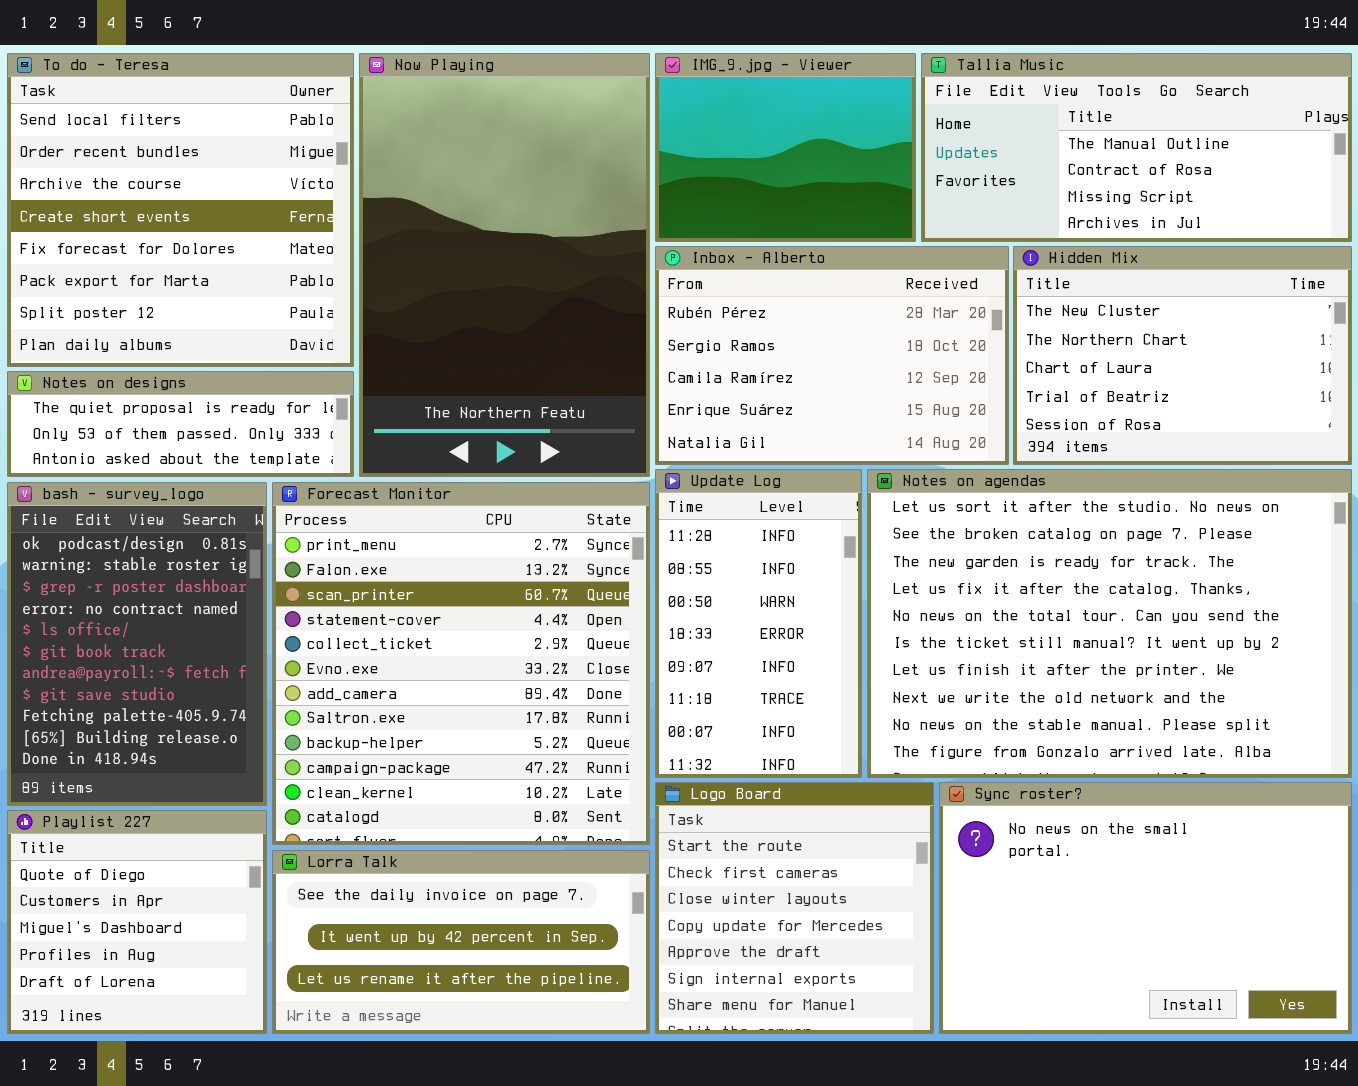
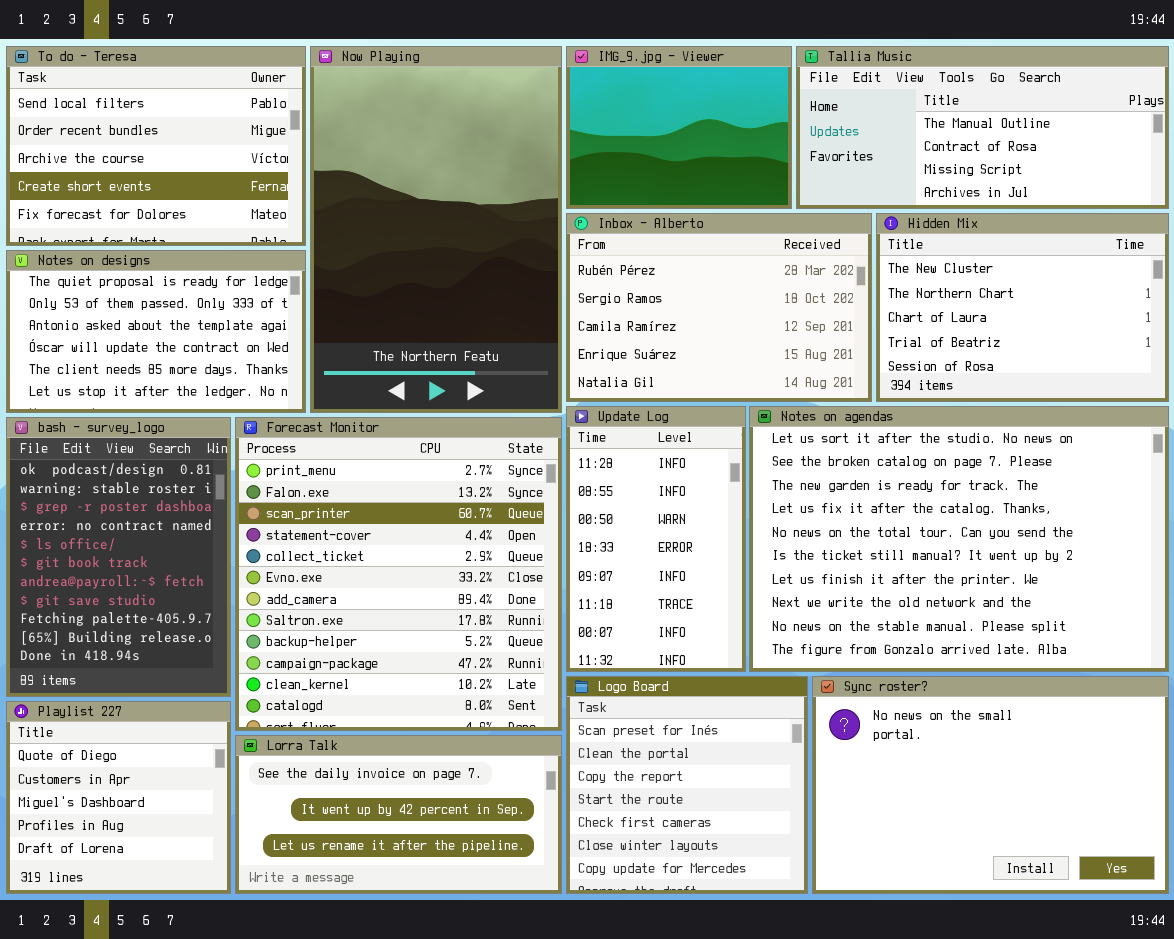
To do - Teresa: [7,53,354,367] -> [6,46,306,246], resized
Notes on designs: [7,371,354,477] -> [6,250,306,413], resized
Logo Board: [655,782,934,1034] -> [566,676,808,894], scrolled up 3 rows

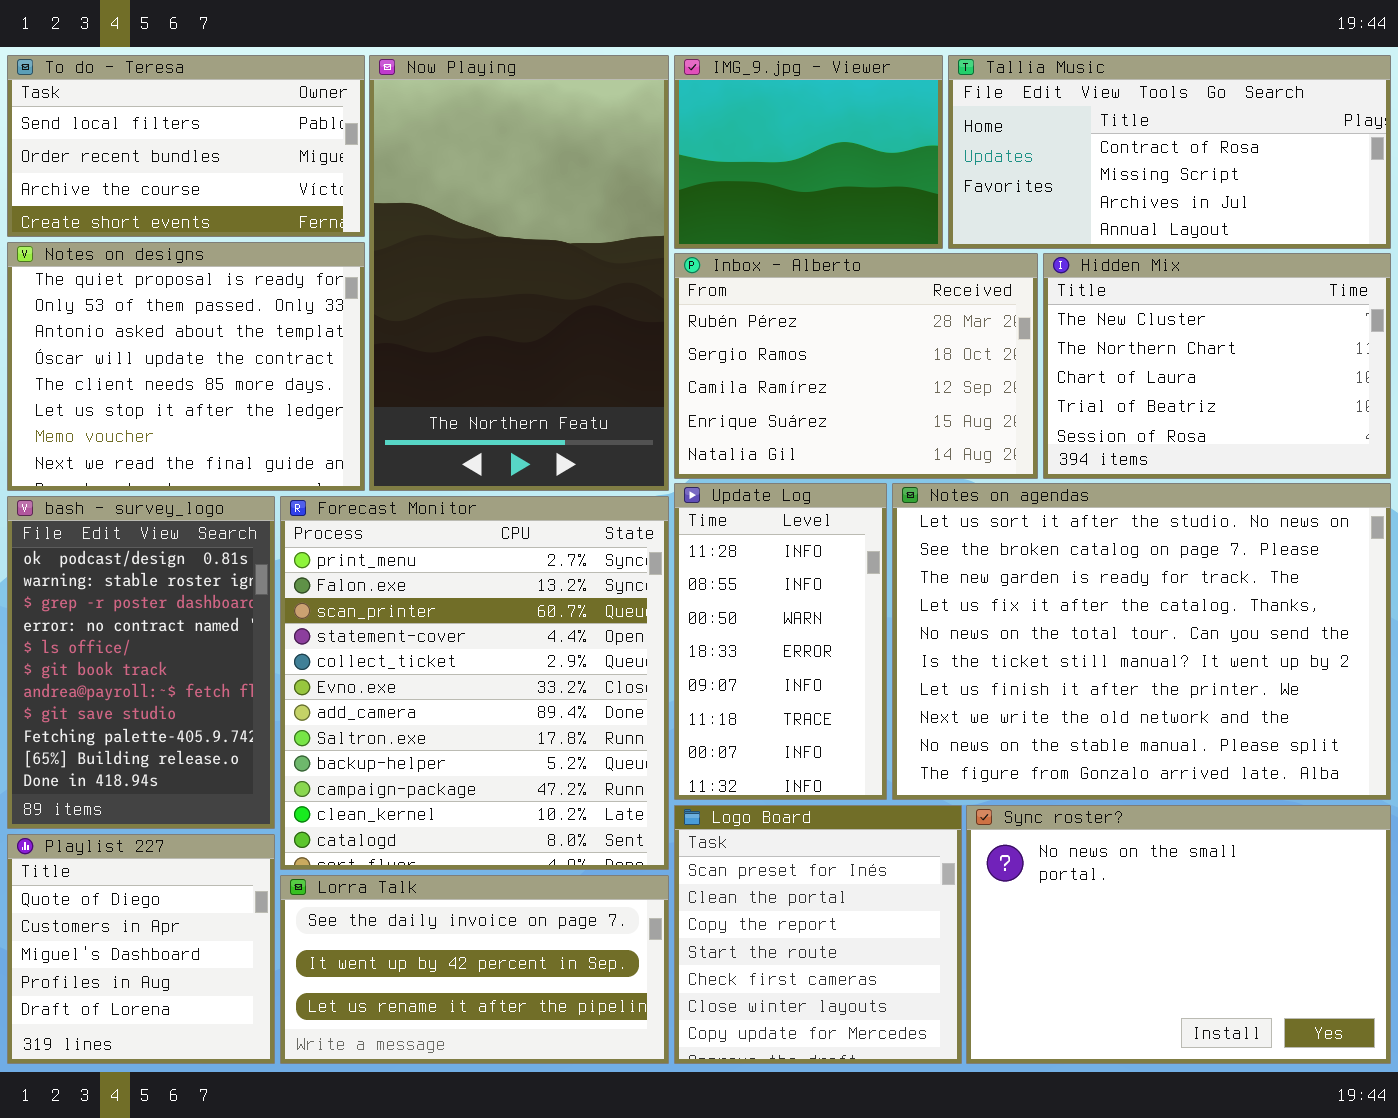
To do - Teresa: [6,46,306,246] -> [7,55,365,237], resized
Tallia Music: [796,46,1169,209] -> [948,55,1391,249], scrolled down 1 row
Notes on designs: [6,250,306,413] -> [7,242,365,491], resized

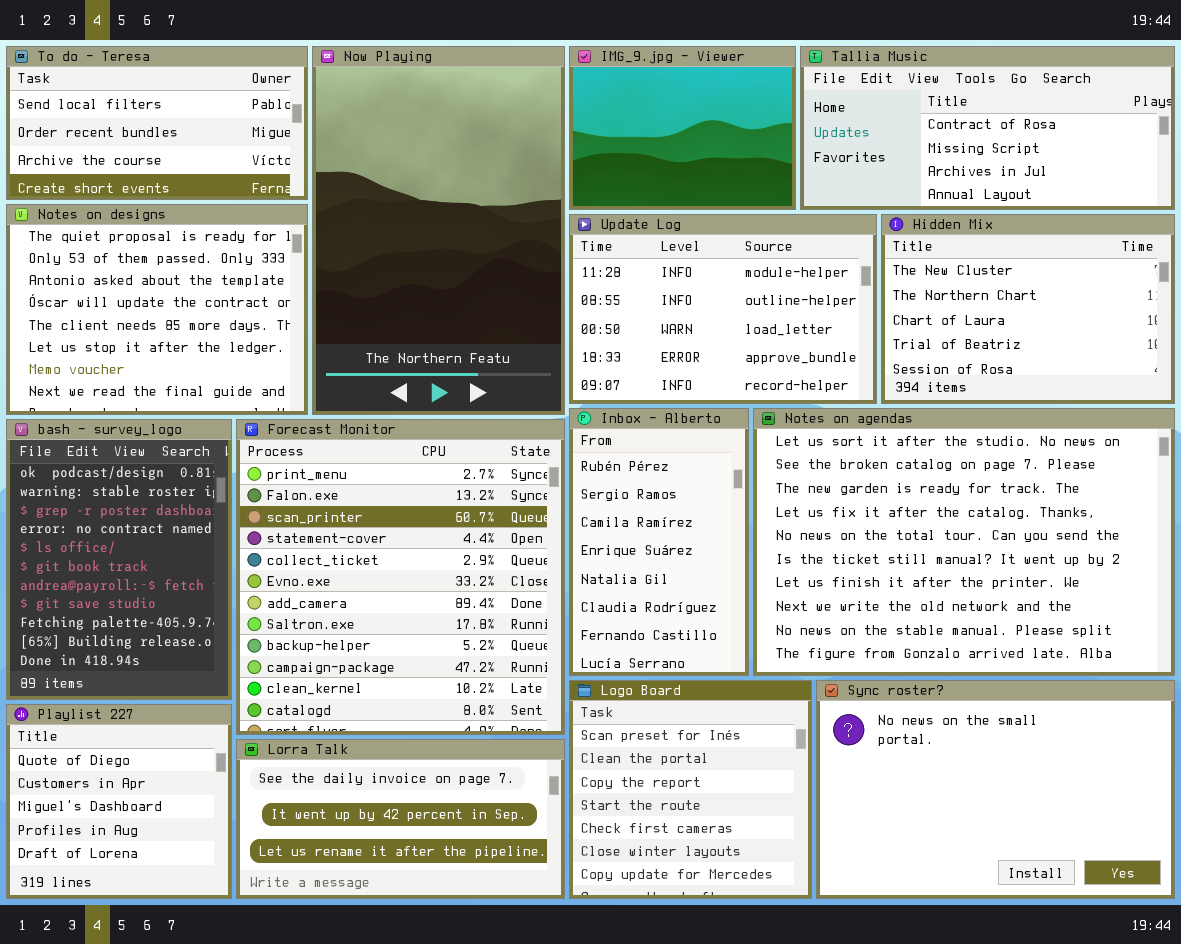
Inbox - Alberto: [674,253,1038,479] -> [569,408,749,676], moved, resized
Update Log: [674,483,887,800] -> [569,214,877,404], moved, resized

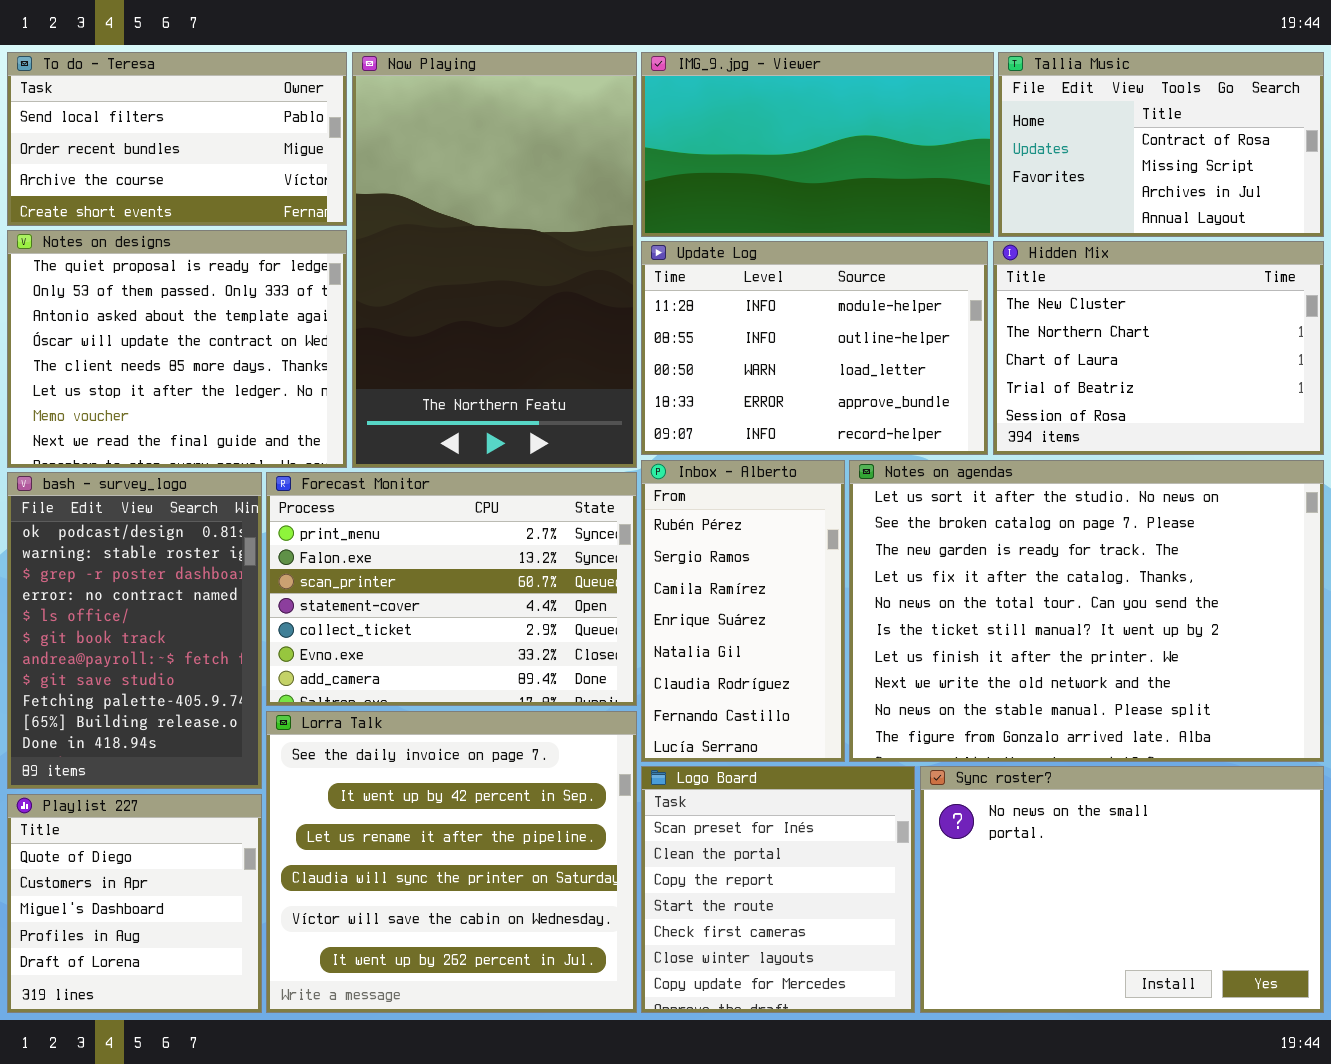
IMG_9.jpg - Viewer: [569,46,796,210] -> [641,52,994,237], resized
Tallia Music: [800,46,1175,210] -> [998,52,1324,237], resized
Forecast Monitor: [236,419,565,735] -> [266,472,637,706], resized
Lorra Talk: [236,739,565,899] -> [266,711,637,1013], resized

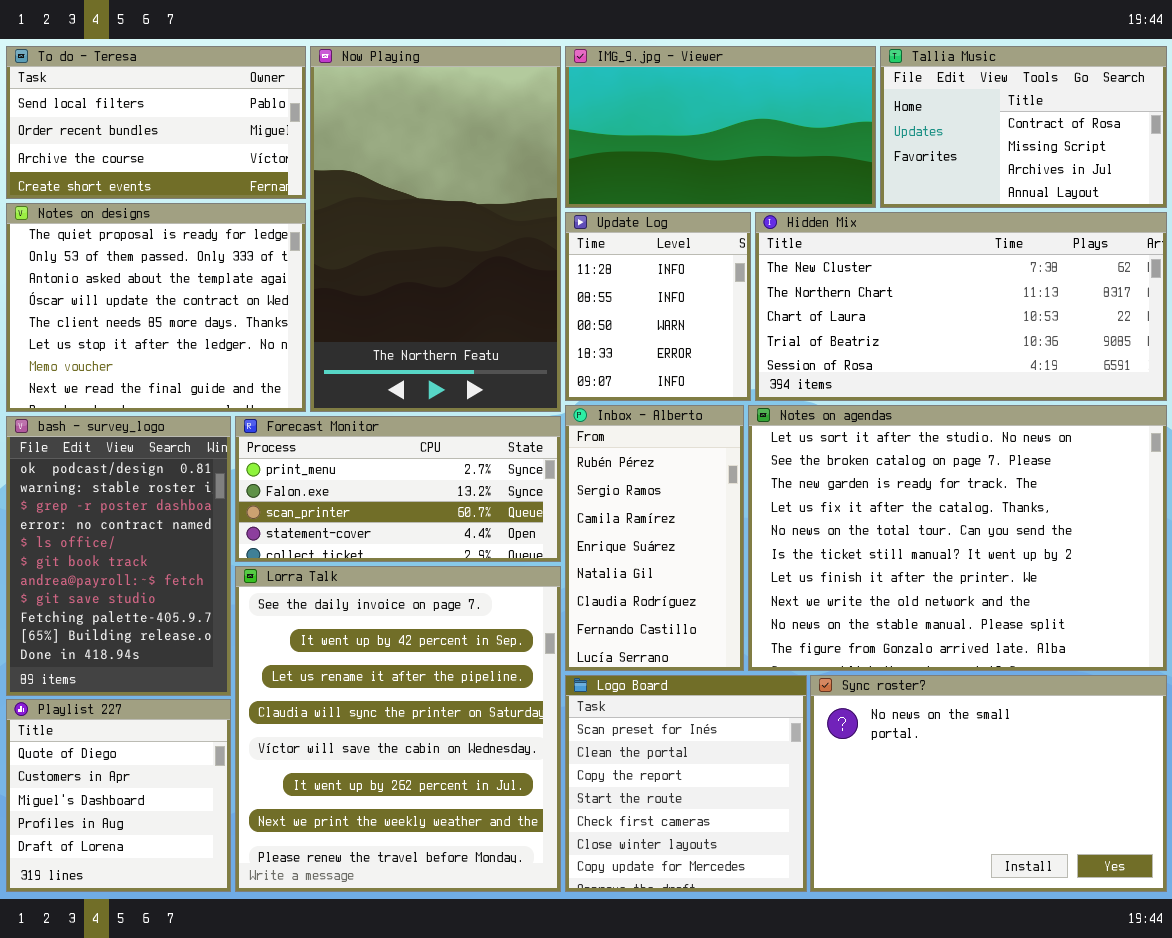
Update Log: [641,241,988,455] -> [565,212,751,401], resized
Hidden Mix: [993,241,1324,455] -> [755,212,1167,401], resized
Forecast Monitor: [266,472,637,706] -> [235,416,561,562], resized
Lorra Talk: [266,711,637,1013] -> [235,566,561,892], resized

